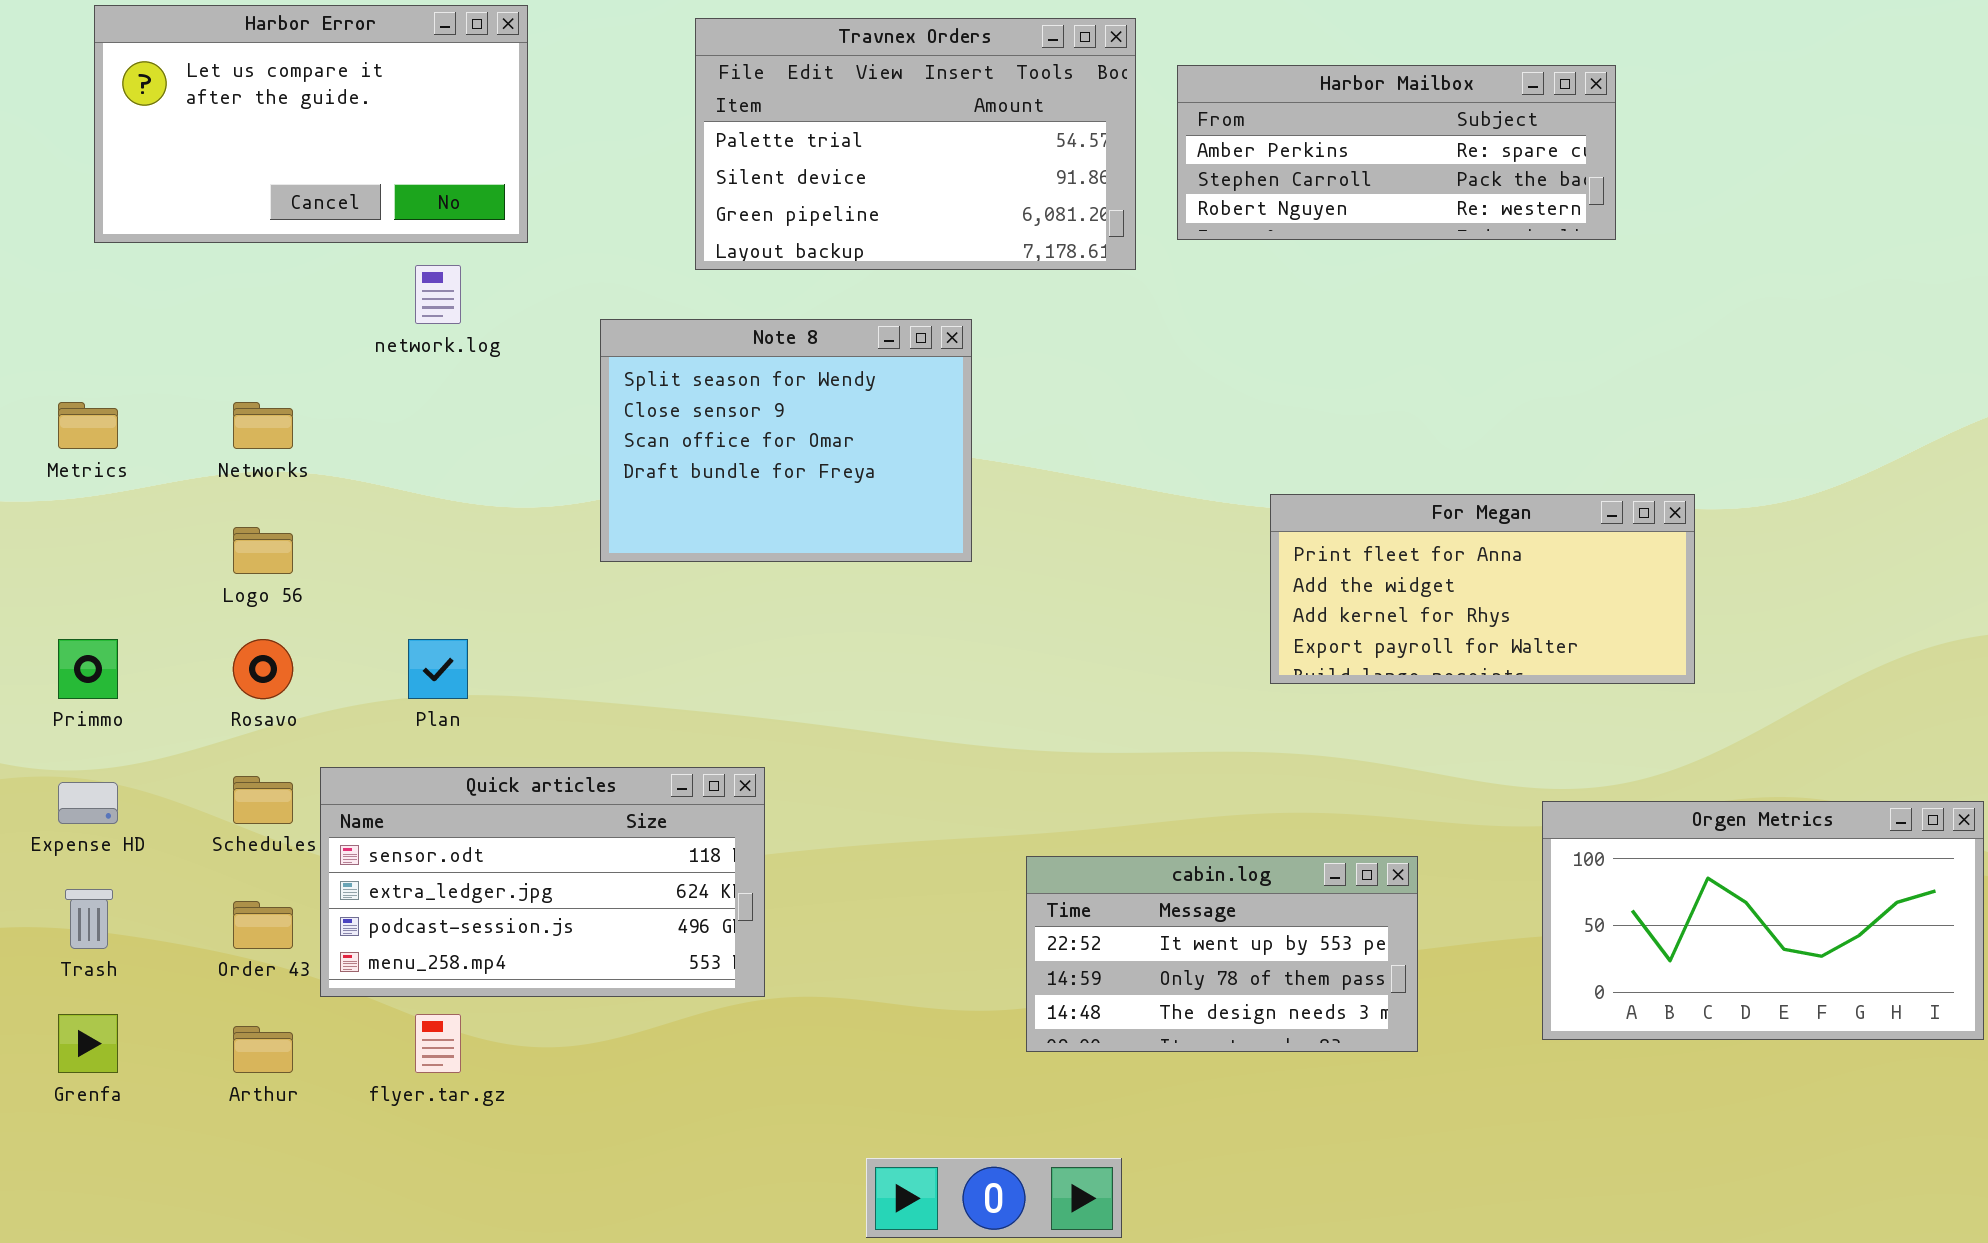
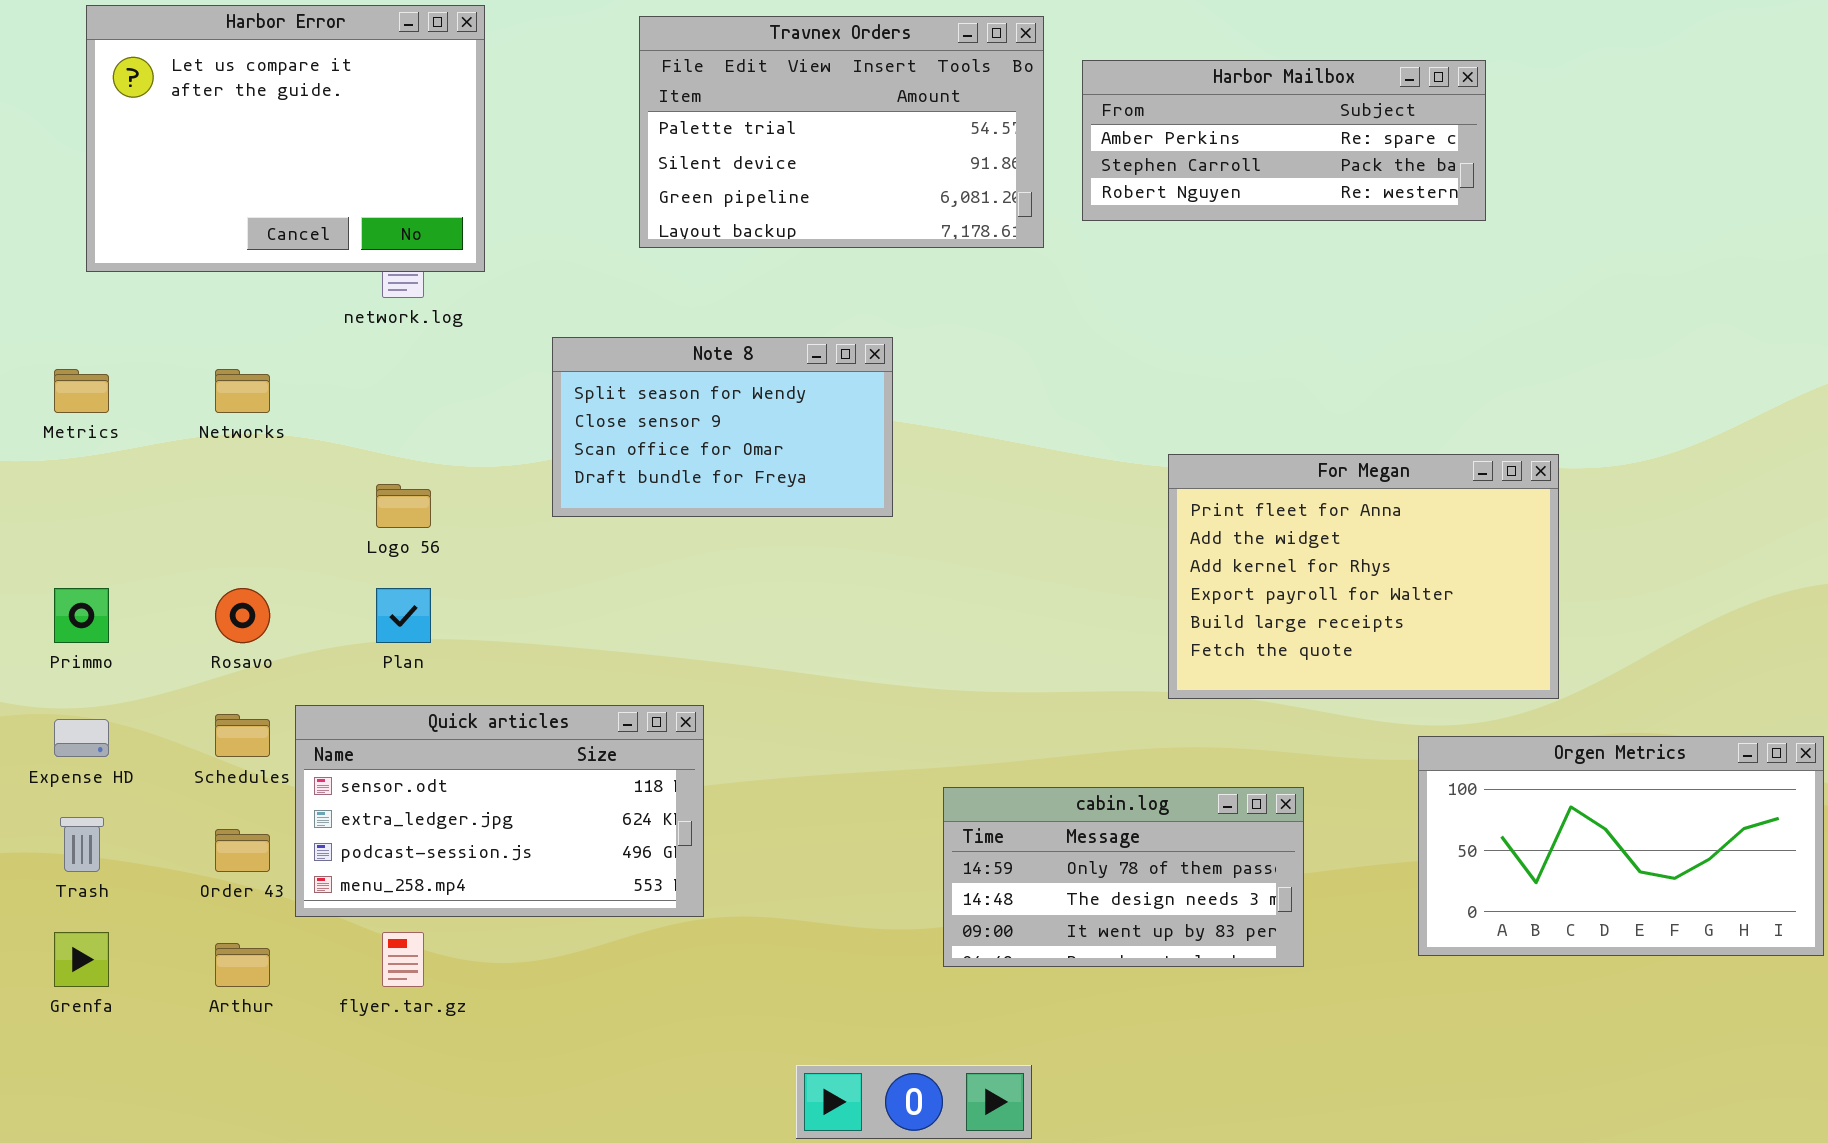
Harbor Error: [94,5,528,243] -> [86,5,485,272], resized
Note 8: [600,319,972,562] -> [552,337,893,517], resized
For Megan: [1270,494,1695,684] -> [1168,454,1559,699], resized
Logo 56: [233,527,293,574] -> [376,484,431,528], moved
cabin.log: [1026,856,1418,1052] -> [943,787,1304,967], scrolled down 1 row

